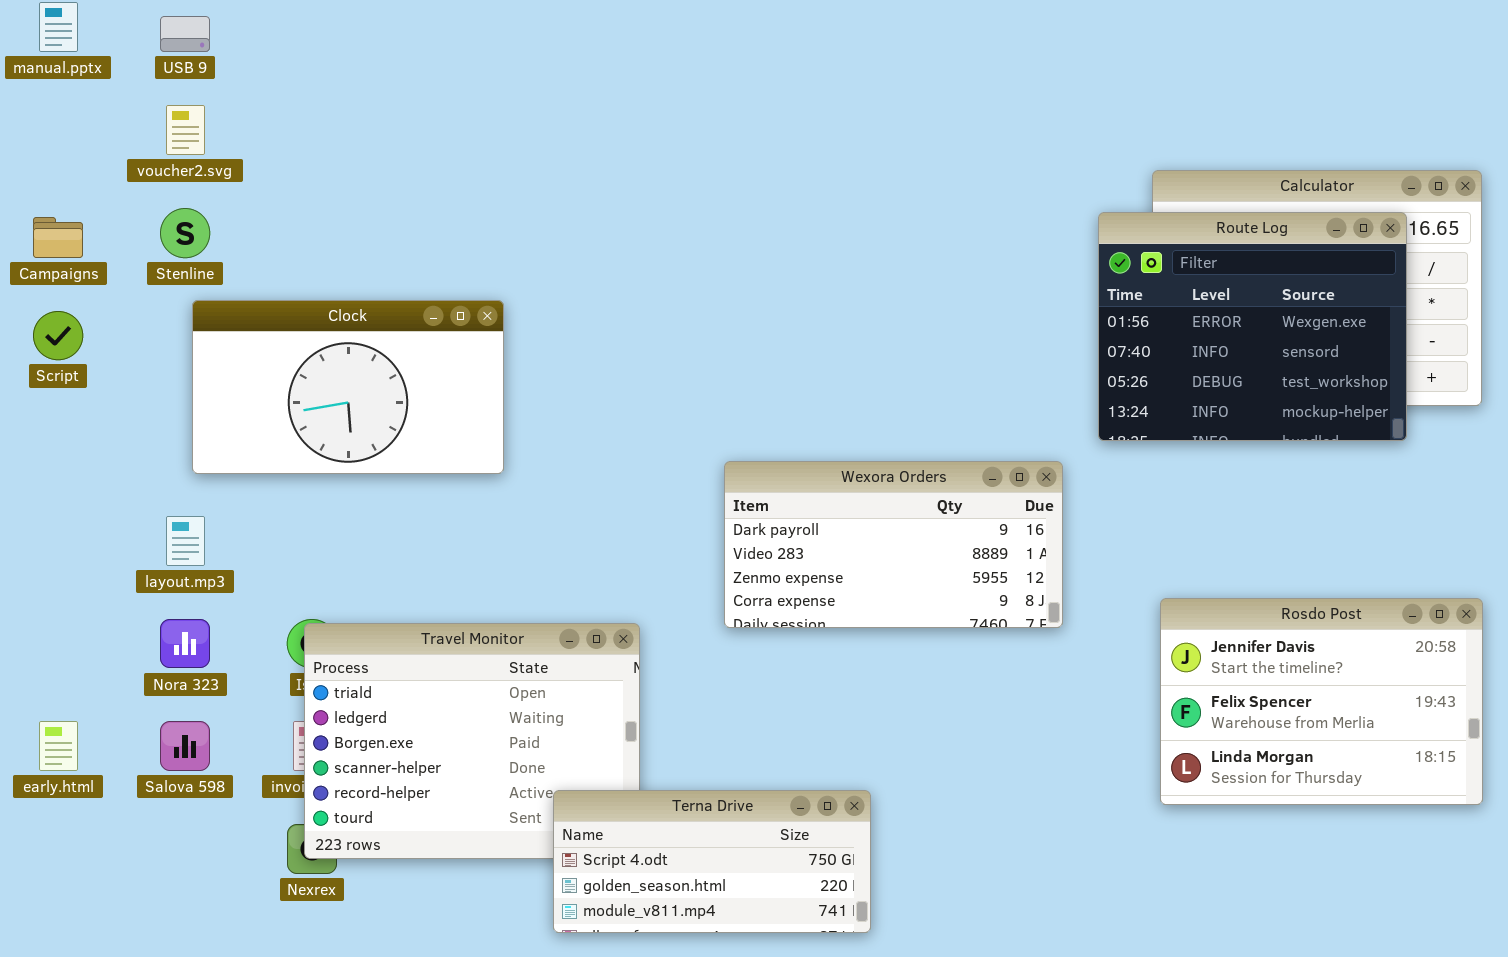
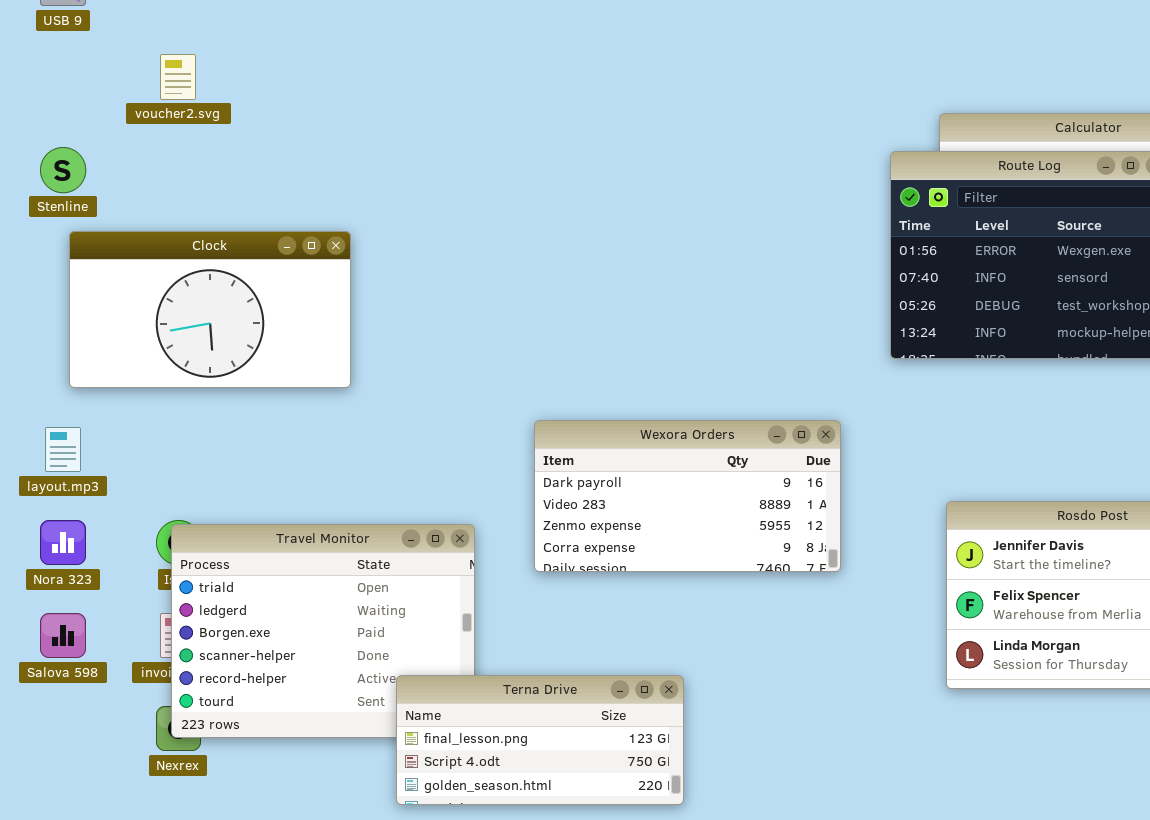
voucher2.svg: [166,105,205,155] -> [160,54,196,100], moved
Wexora Orders: [724,461,1063,628] -> [534,420,841,572], moved
Terna Drive: [553,790,871,933] -> [396,675,684,805], scrolled up 1 row

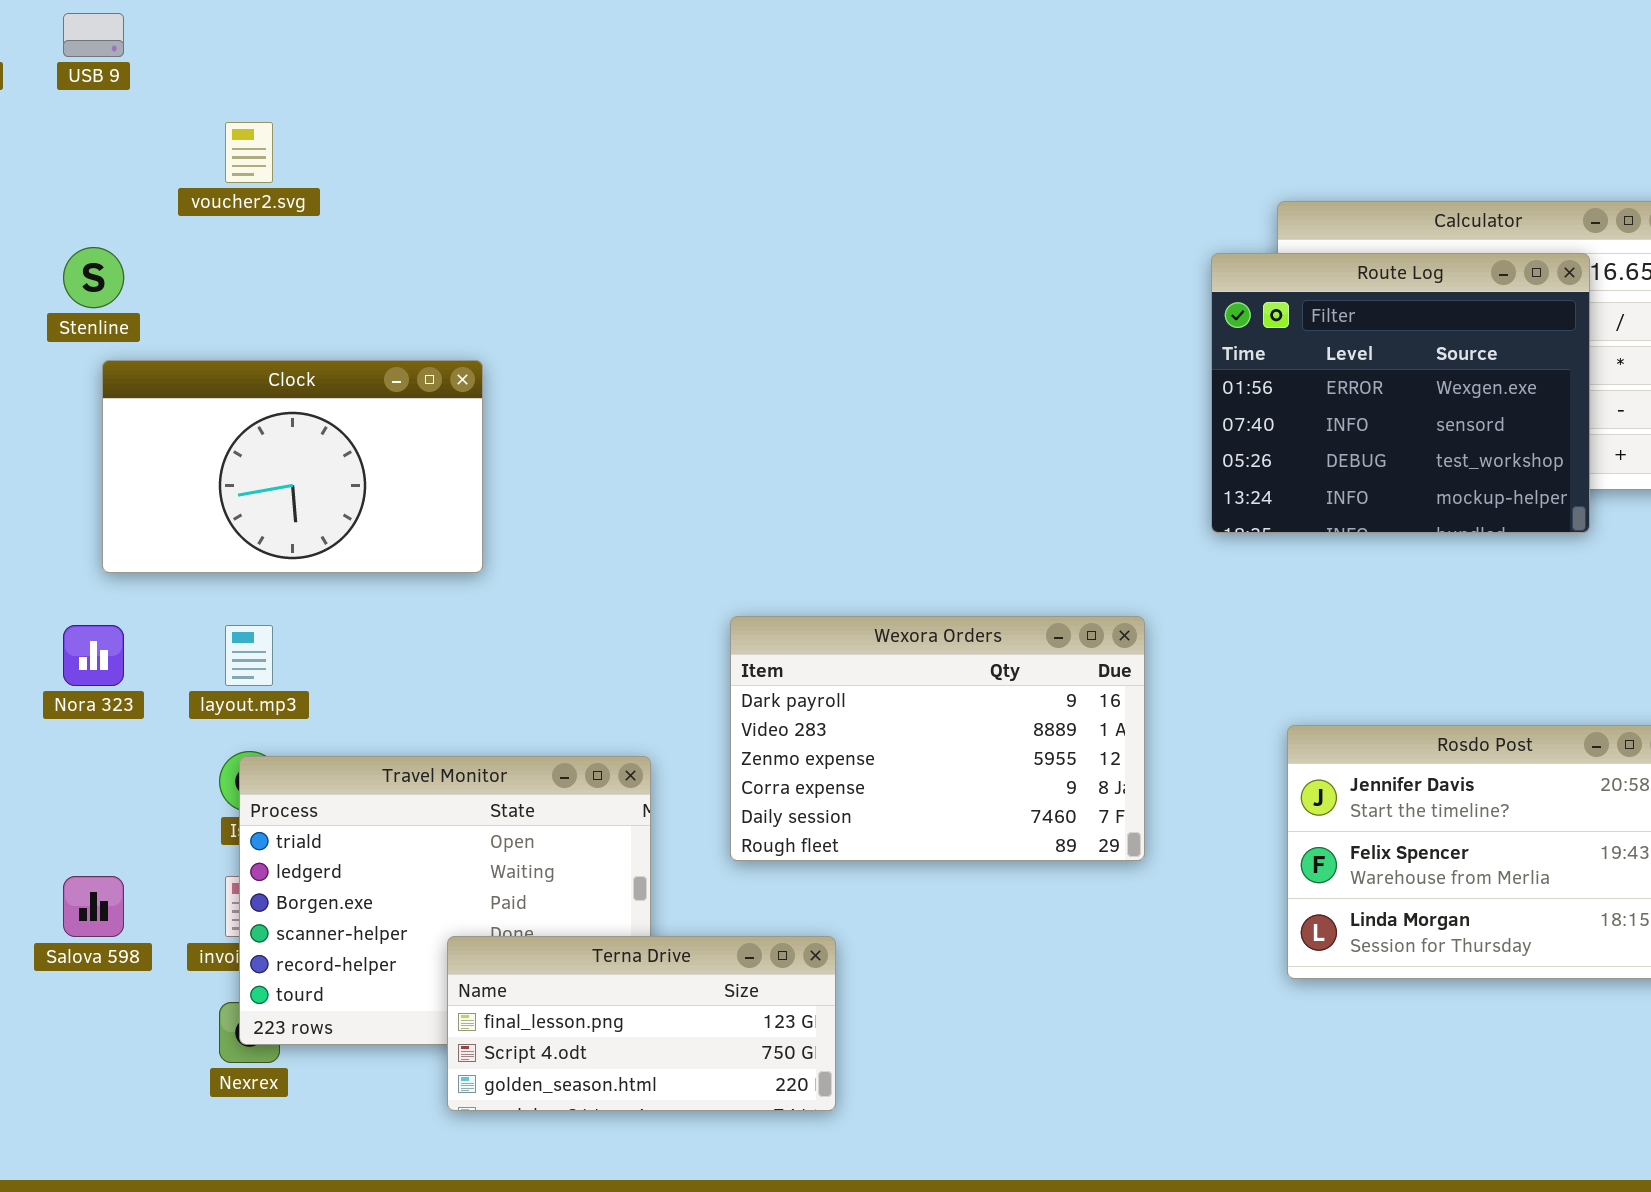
Wexora Orders: [534,420,841,572] -> [730,616,1145,861], resized
layout.mp3: [45,427,81,472] -> [225,625,273,686], moved
Nora 323: [40,520,86,565] -> [63,625,124,686], moved
Terna Drive: [396,675,684,805] -> [447,936,836,1111], moved

